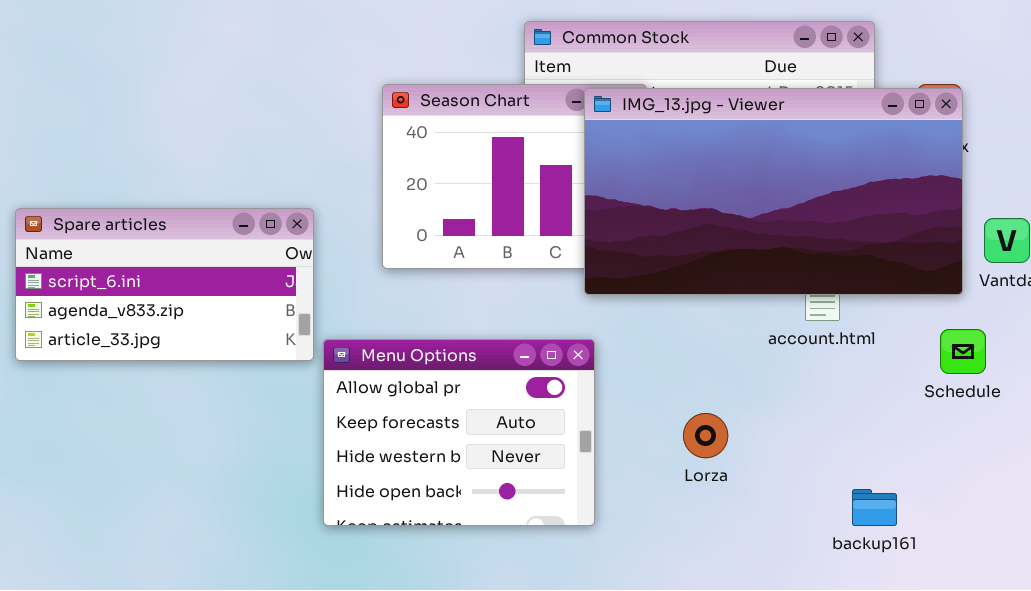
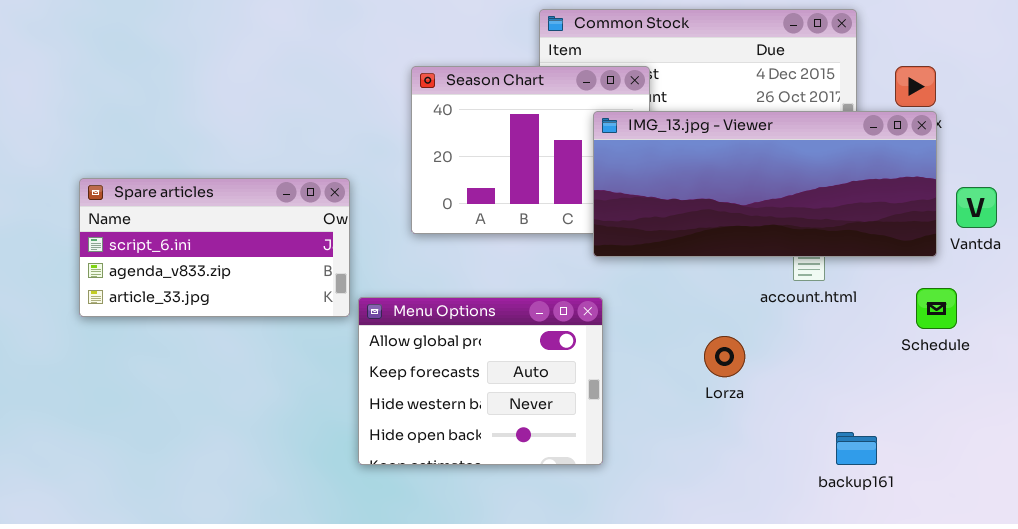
IMG_13.jpg - Viewer: [584,88,963,295] -> [593,111,937,257], resized
Lorza: [683,413,728,458] -> [704,336,745,377], moved

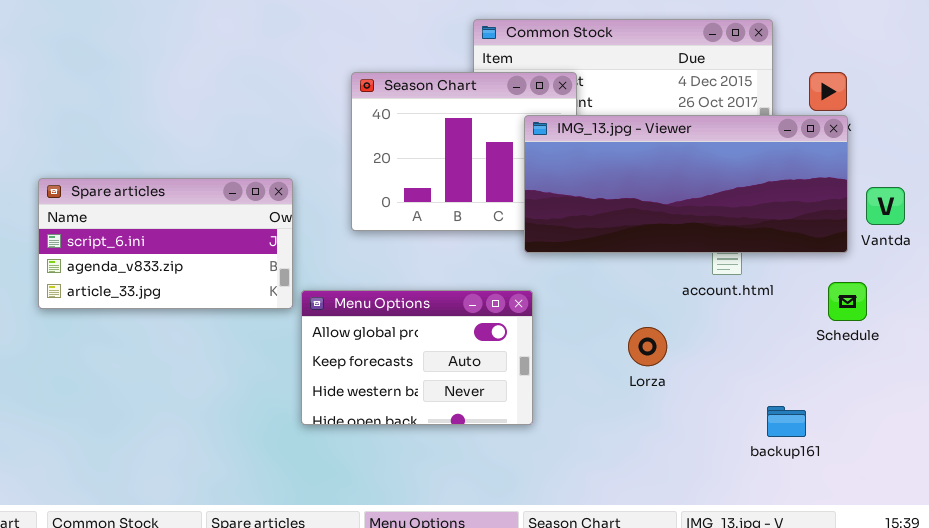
Menu Options: [358,297,603,465] -> [301,290,533,425], resized
backup161: [836,432,877,465] -> [767,406,806,437], moved

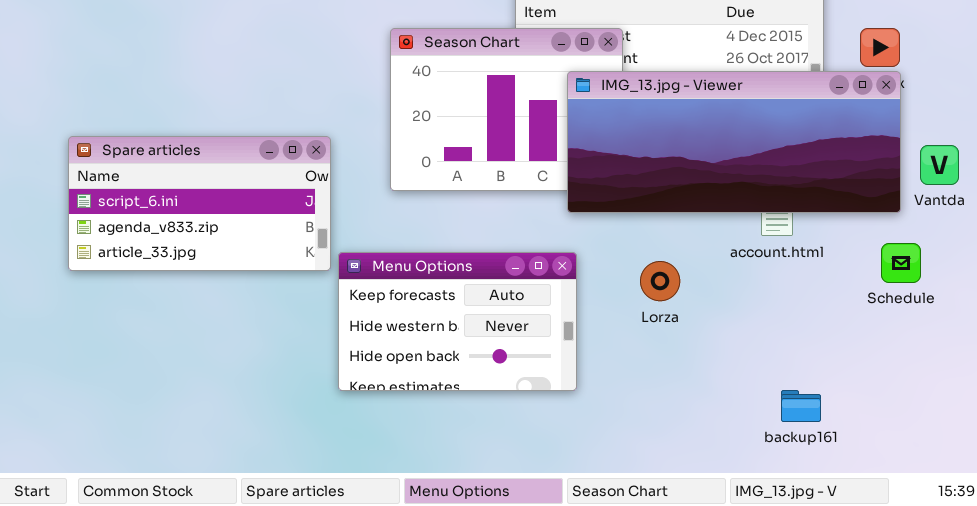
Menu Options: [301,290,533,425] -> [338,252,577,391], scrolled down 1 row
Lorza: [628,327,667,366] -> [640,261,680,301], moved
backup161: [767,406,806,437] -> [781,390,821,422], moved

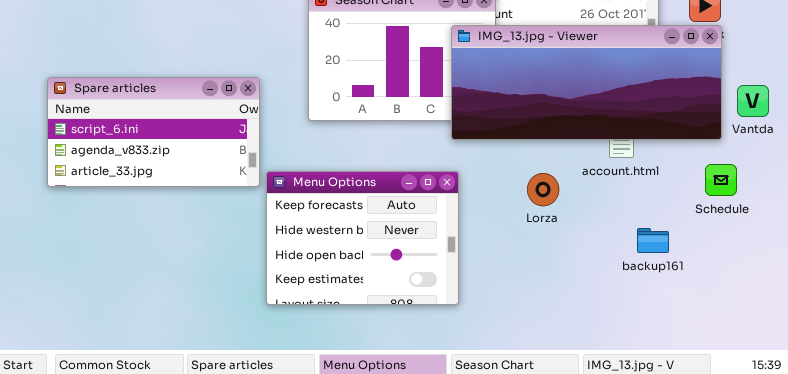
Menu Options: [338,252,577,391] -> [266,171,459,305], resized
Lorza: [640,261,680,301] -> [527,173,559,206], moved
backup161: [781,390,821,422] -> [637,228,669,253], moved

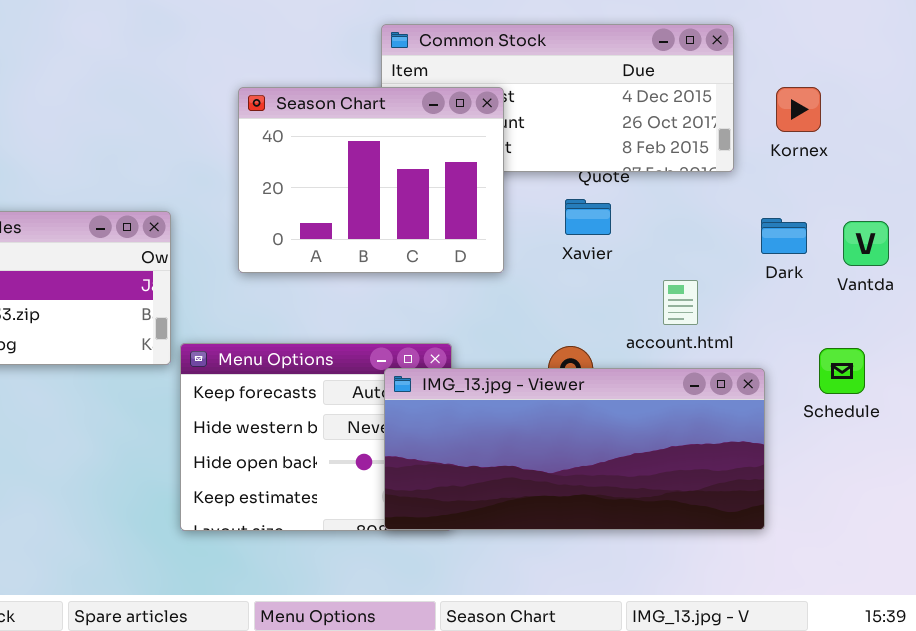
IMG_13.jpg - Viewer: [451,25,722,140] -> [384,368,765,530], moved
Schedule: [705,164,737,196] -> [819,348,865,394], moved

